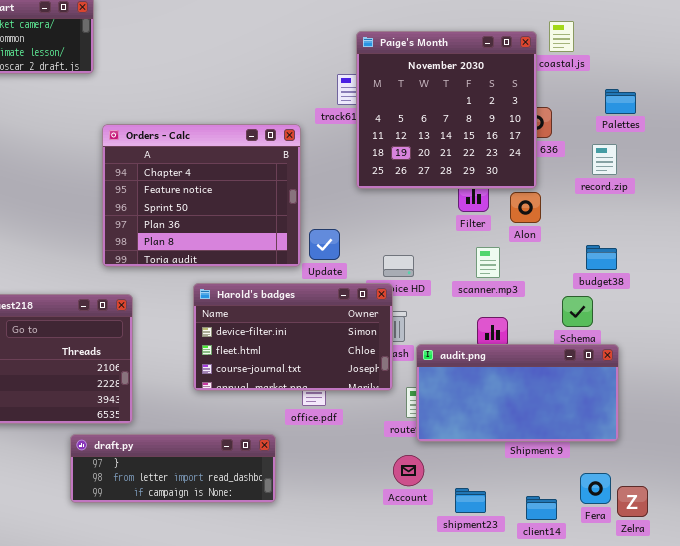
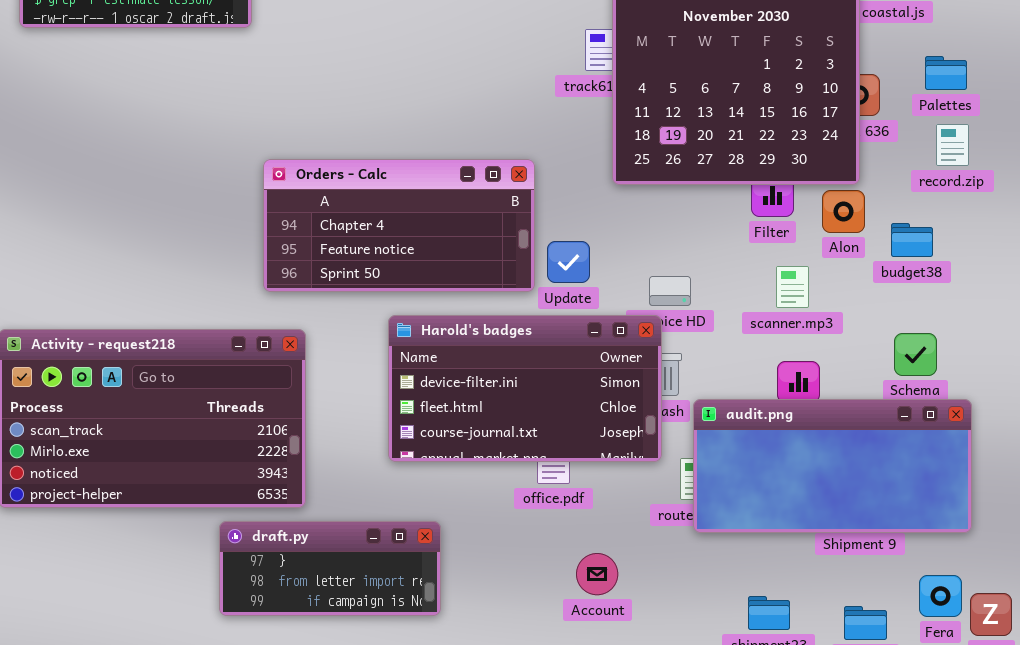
Palettes: [605,89,636,114] -> [925,56,967,90], moved
Orders - Calc: [102,124,301,267] -> [263,159,535,292], resized
budget38: [586,245,617,270] -> [891,223,933,257], moved
draft.py: [70,434,276,503] -> [219,521,441,616], resized
Account: [393,455,424,486] -> [576,553,618,595], moved

